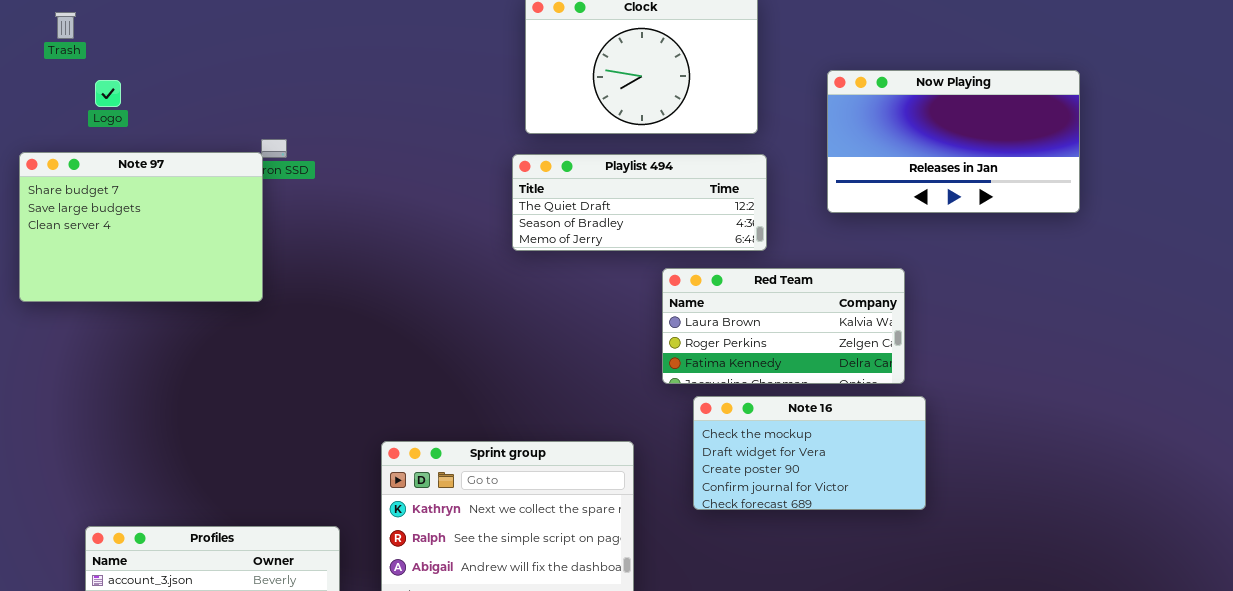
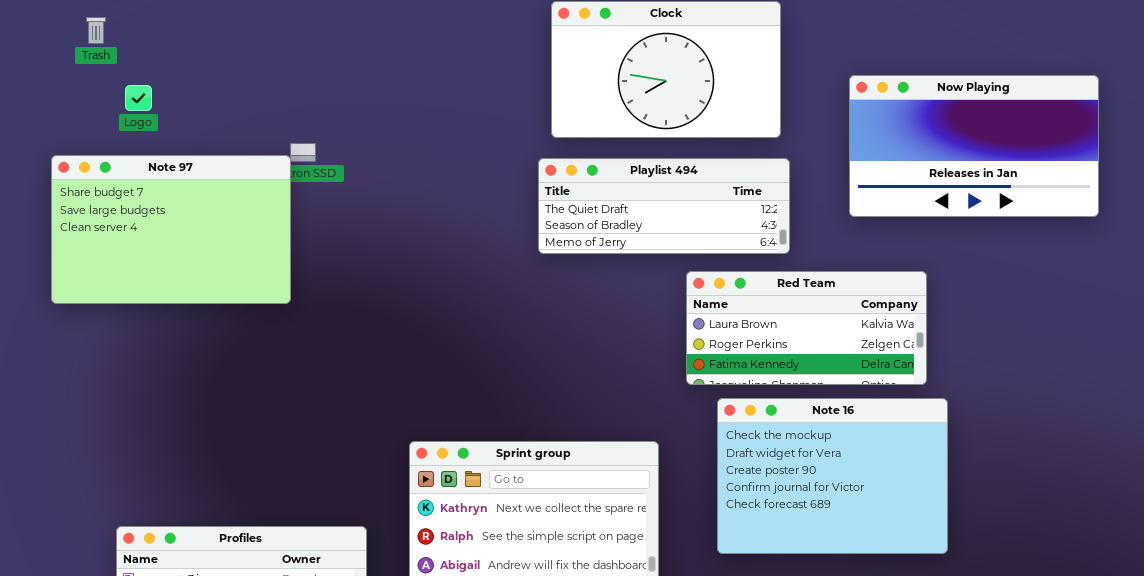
Note 16: [693,396,926,510] -> [717,398,948,554], resized

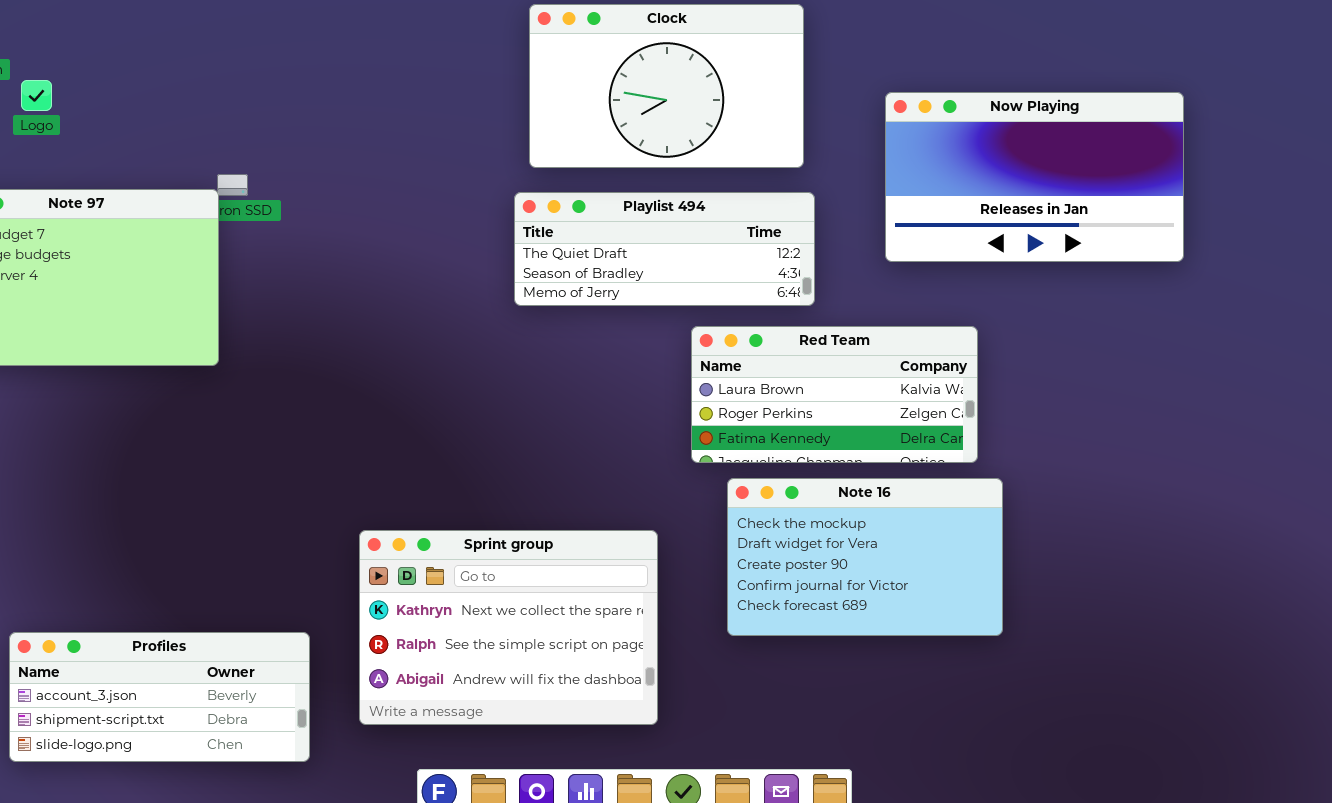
Logo: [125,85,152,111] -> [21,80,52,111], moved
Note 16: [717,398,948,554] -> [727,478,1003,636], resized

